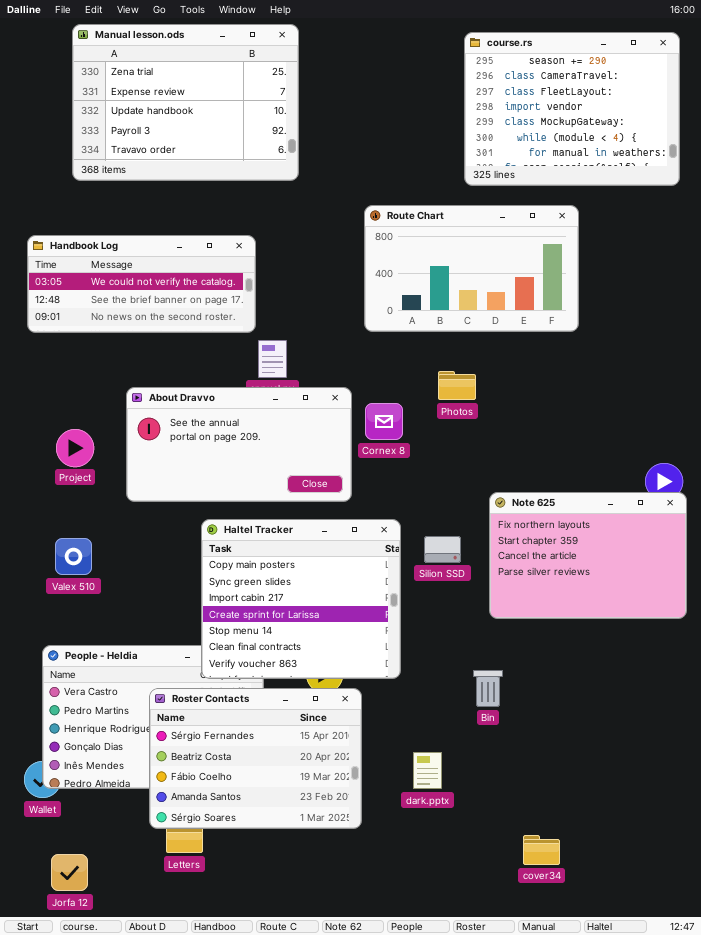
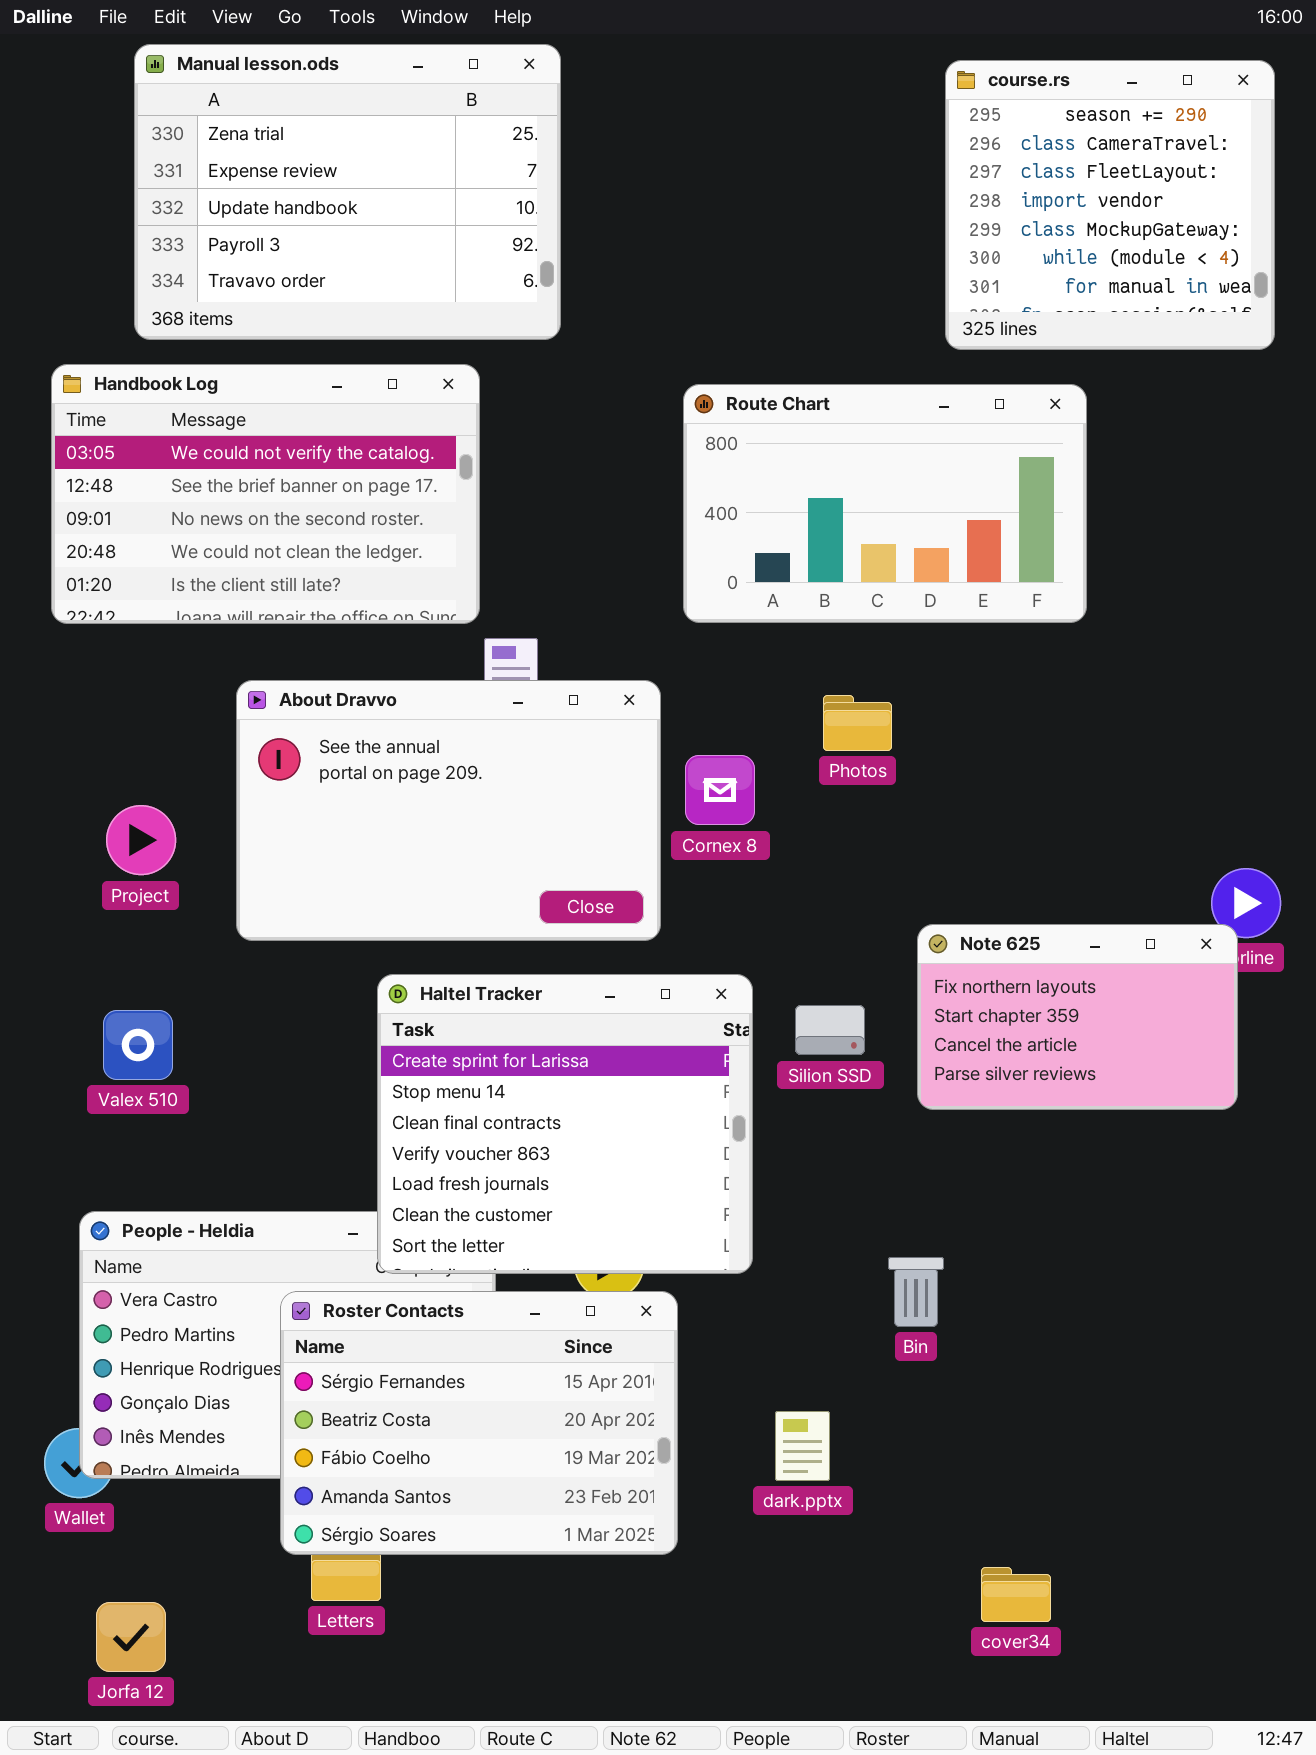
course.rs: [464,32,680,186] -> [945,60,1275,350], resized
Handbook Log: [27,235,256,333] -> [51,364,480,624], resized
About Dravvo: [126,387,352,502] -> [236,680,661,941], resized
Note 625: [489,492,687,619] -> [917,924,1238,1110], resized
Haltel Tracker: [201,519,401,679] -> [377,974,753,1274], scrolled down 3 rows

